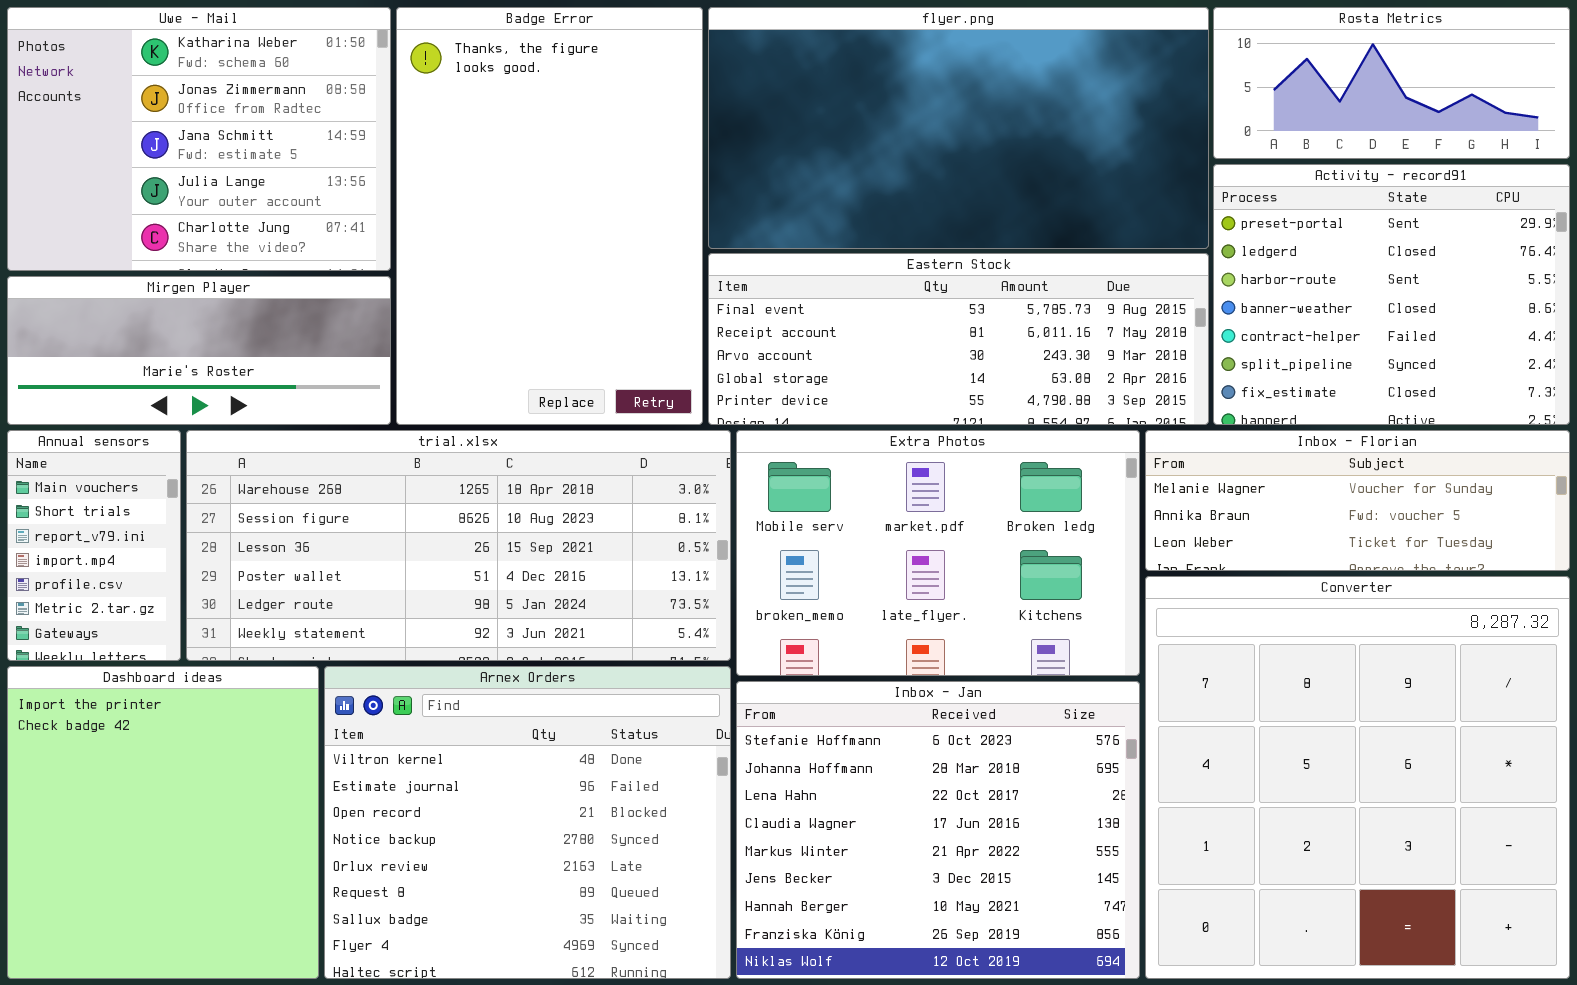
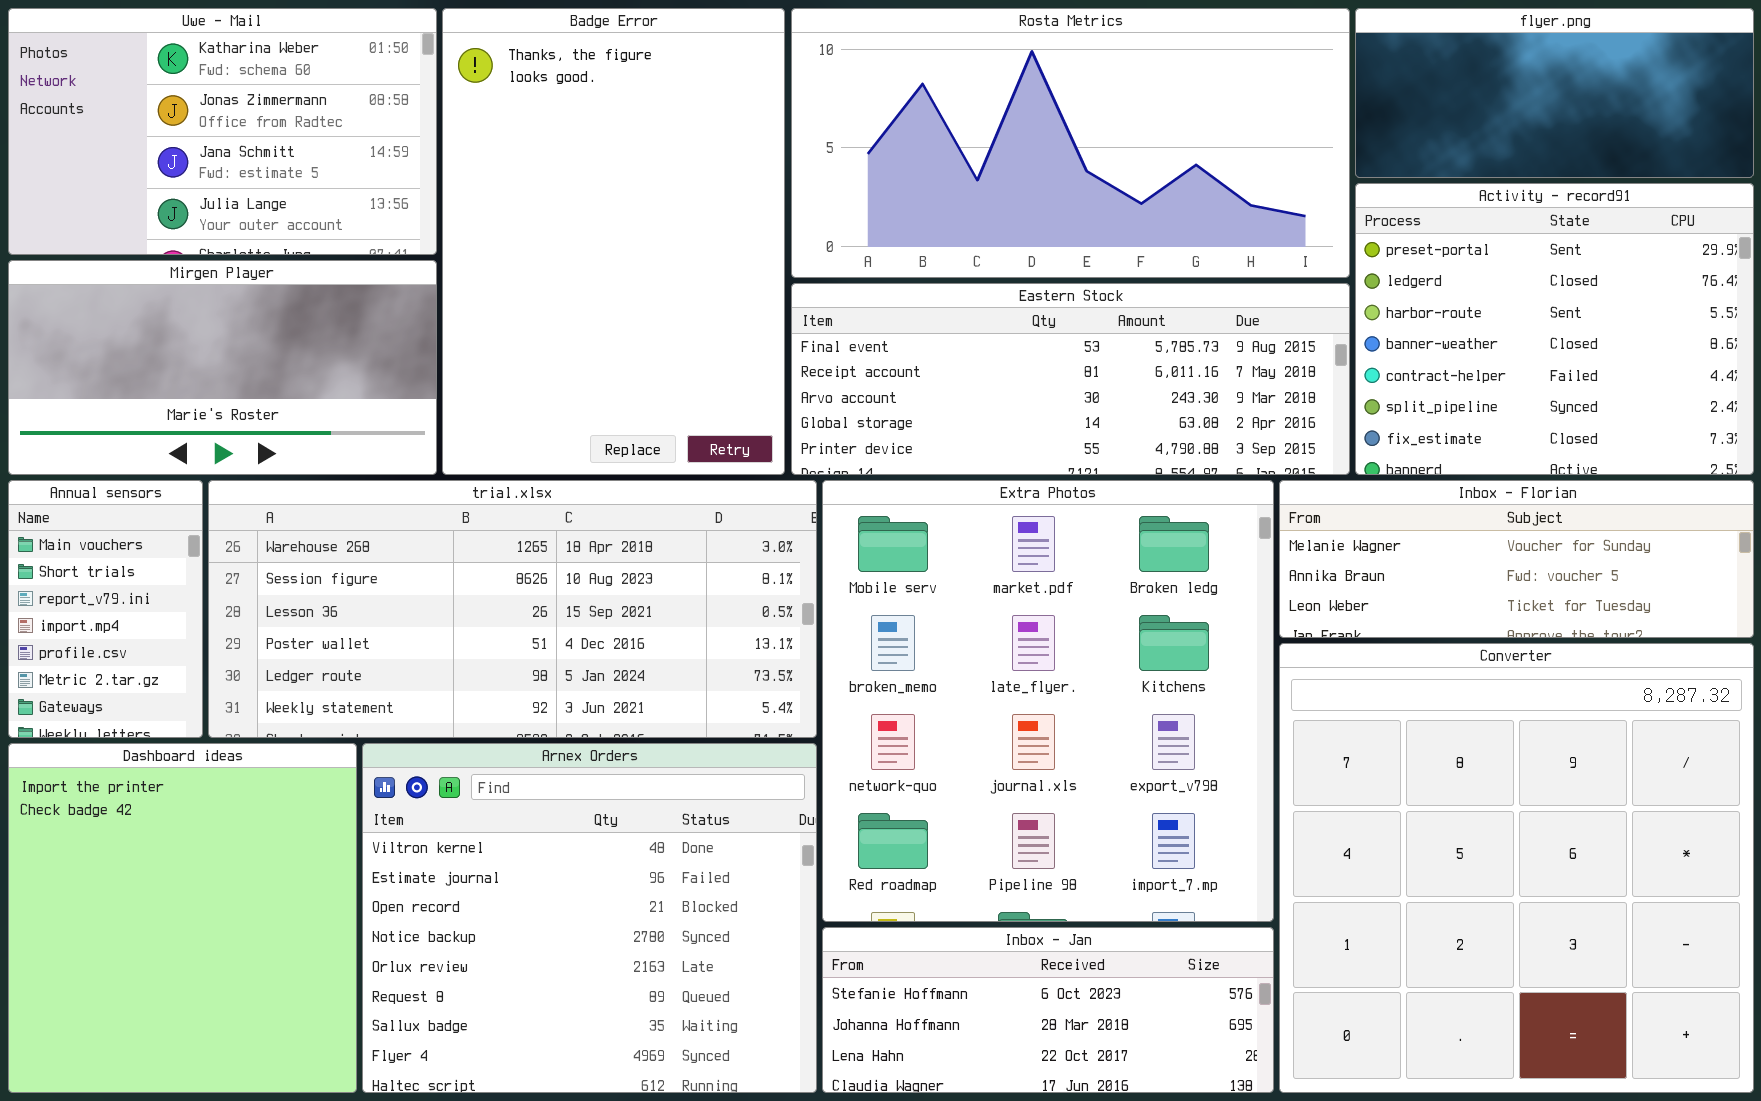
Uwe - Mail: [7,7,391,271] -> [8,8,437,255], resized
flyer.png: [708,7,1209,249] -> [1355,8,1754,178], moved, resized
Rosta Metrics: [1213,7,1570,159] -> [791,8,1350,278], moved, resized
Mirgen Player: [7,276,391,425] -> [8,260,437,475], resized
Extra Photos: [736,430,1140,676] -> [822,480,1274,922], resized
Inbox - Jan: [736,681,1140,979] -> [822,927,1274,1093], resized

